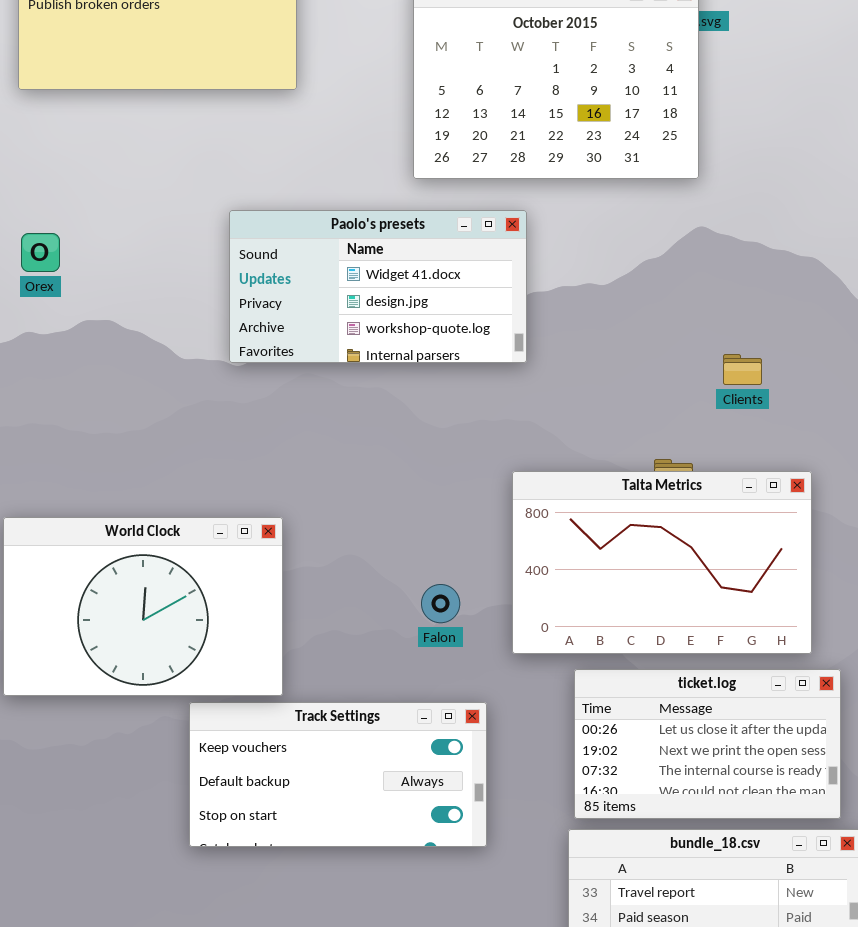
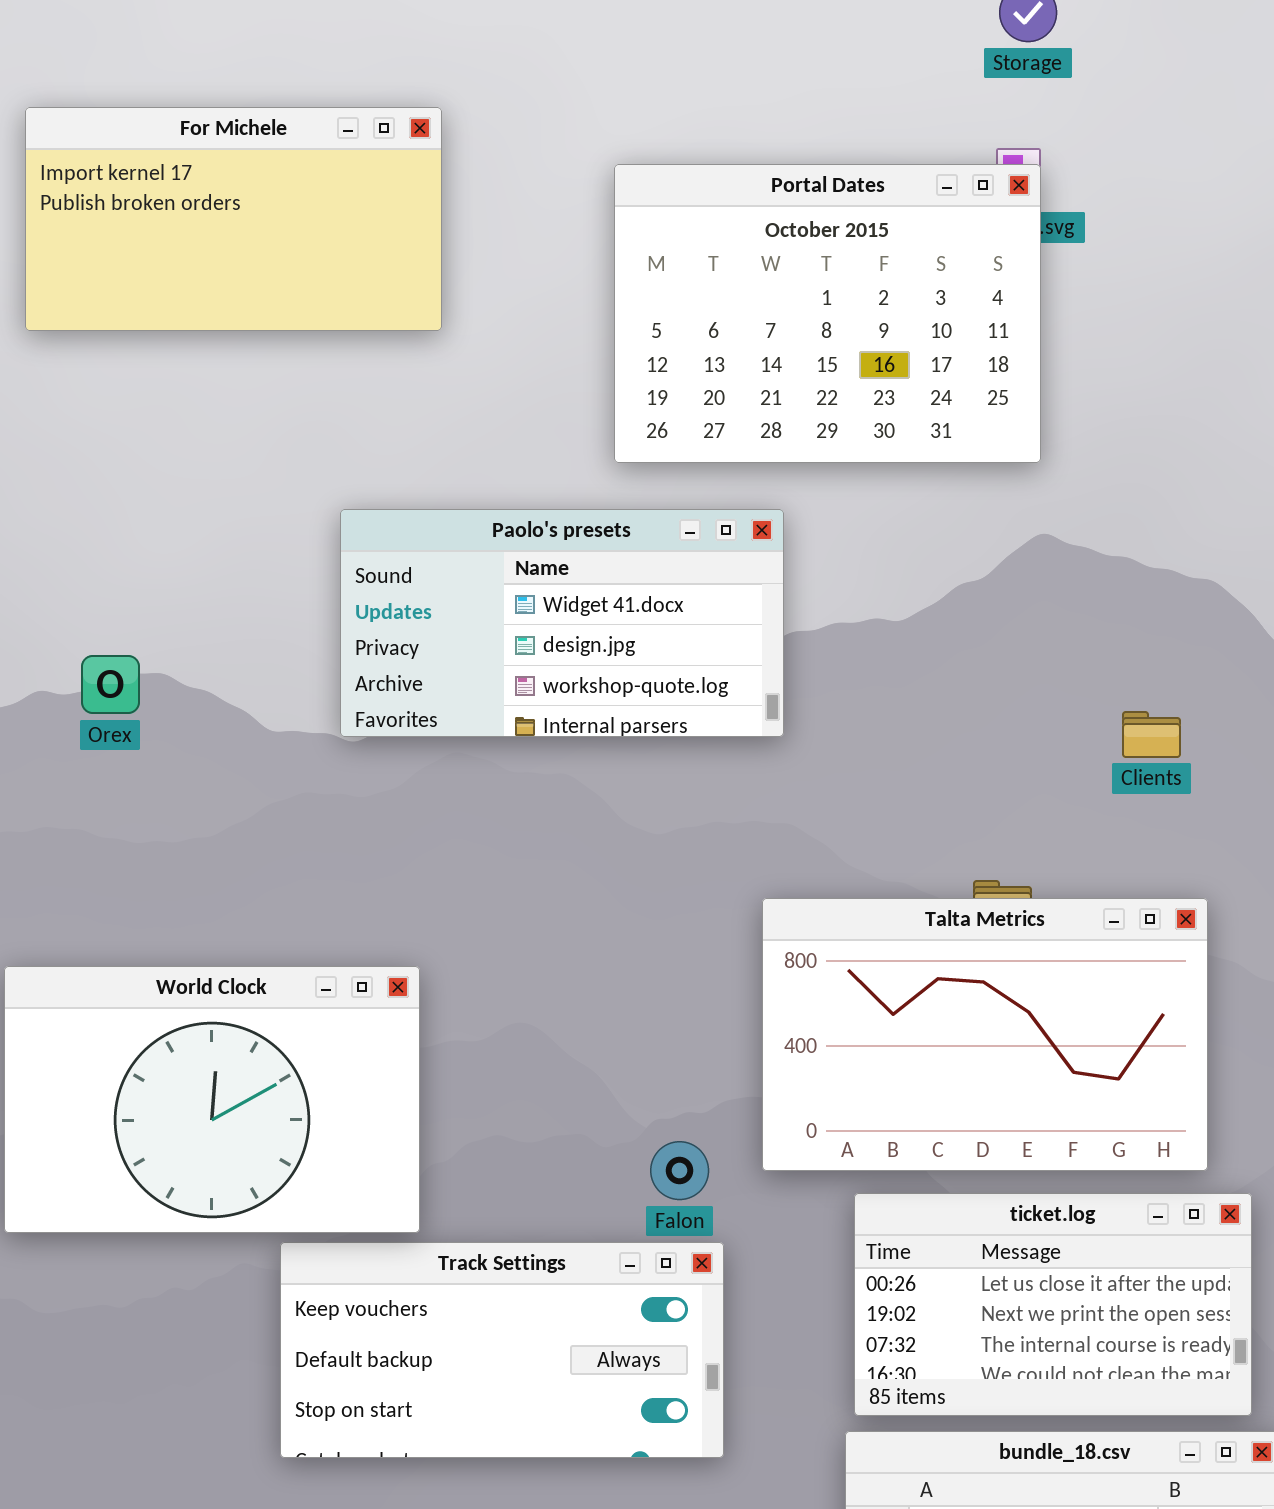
Orex: [21,233,60,272] -> [81,655,140,714], moved
Clients: [723,354,762,385] -> [1122,711,1181,758], moved
Falon: [421,584,460,623] -> [650,1141,709,1200], moved

